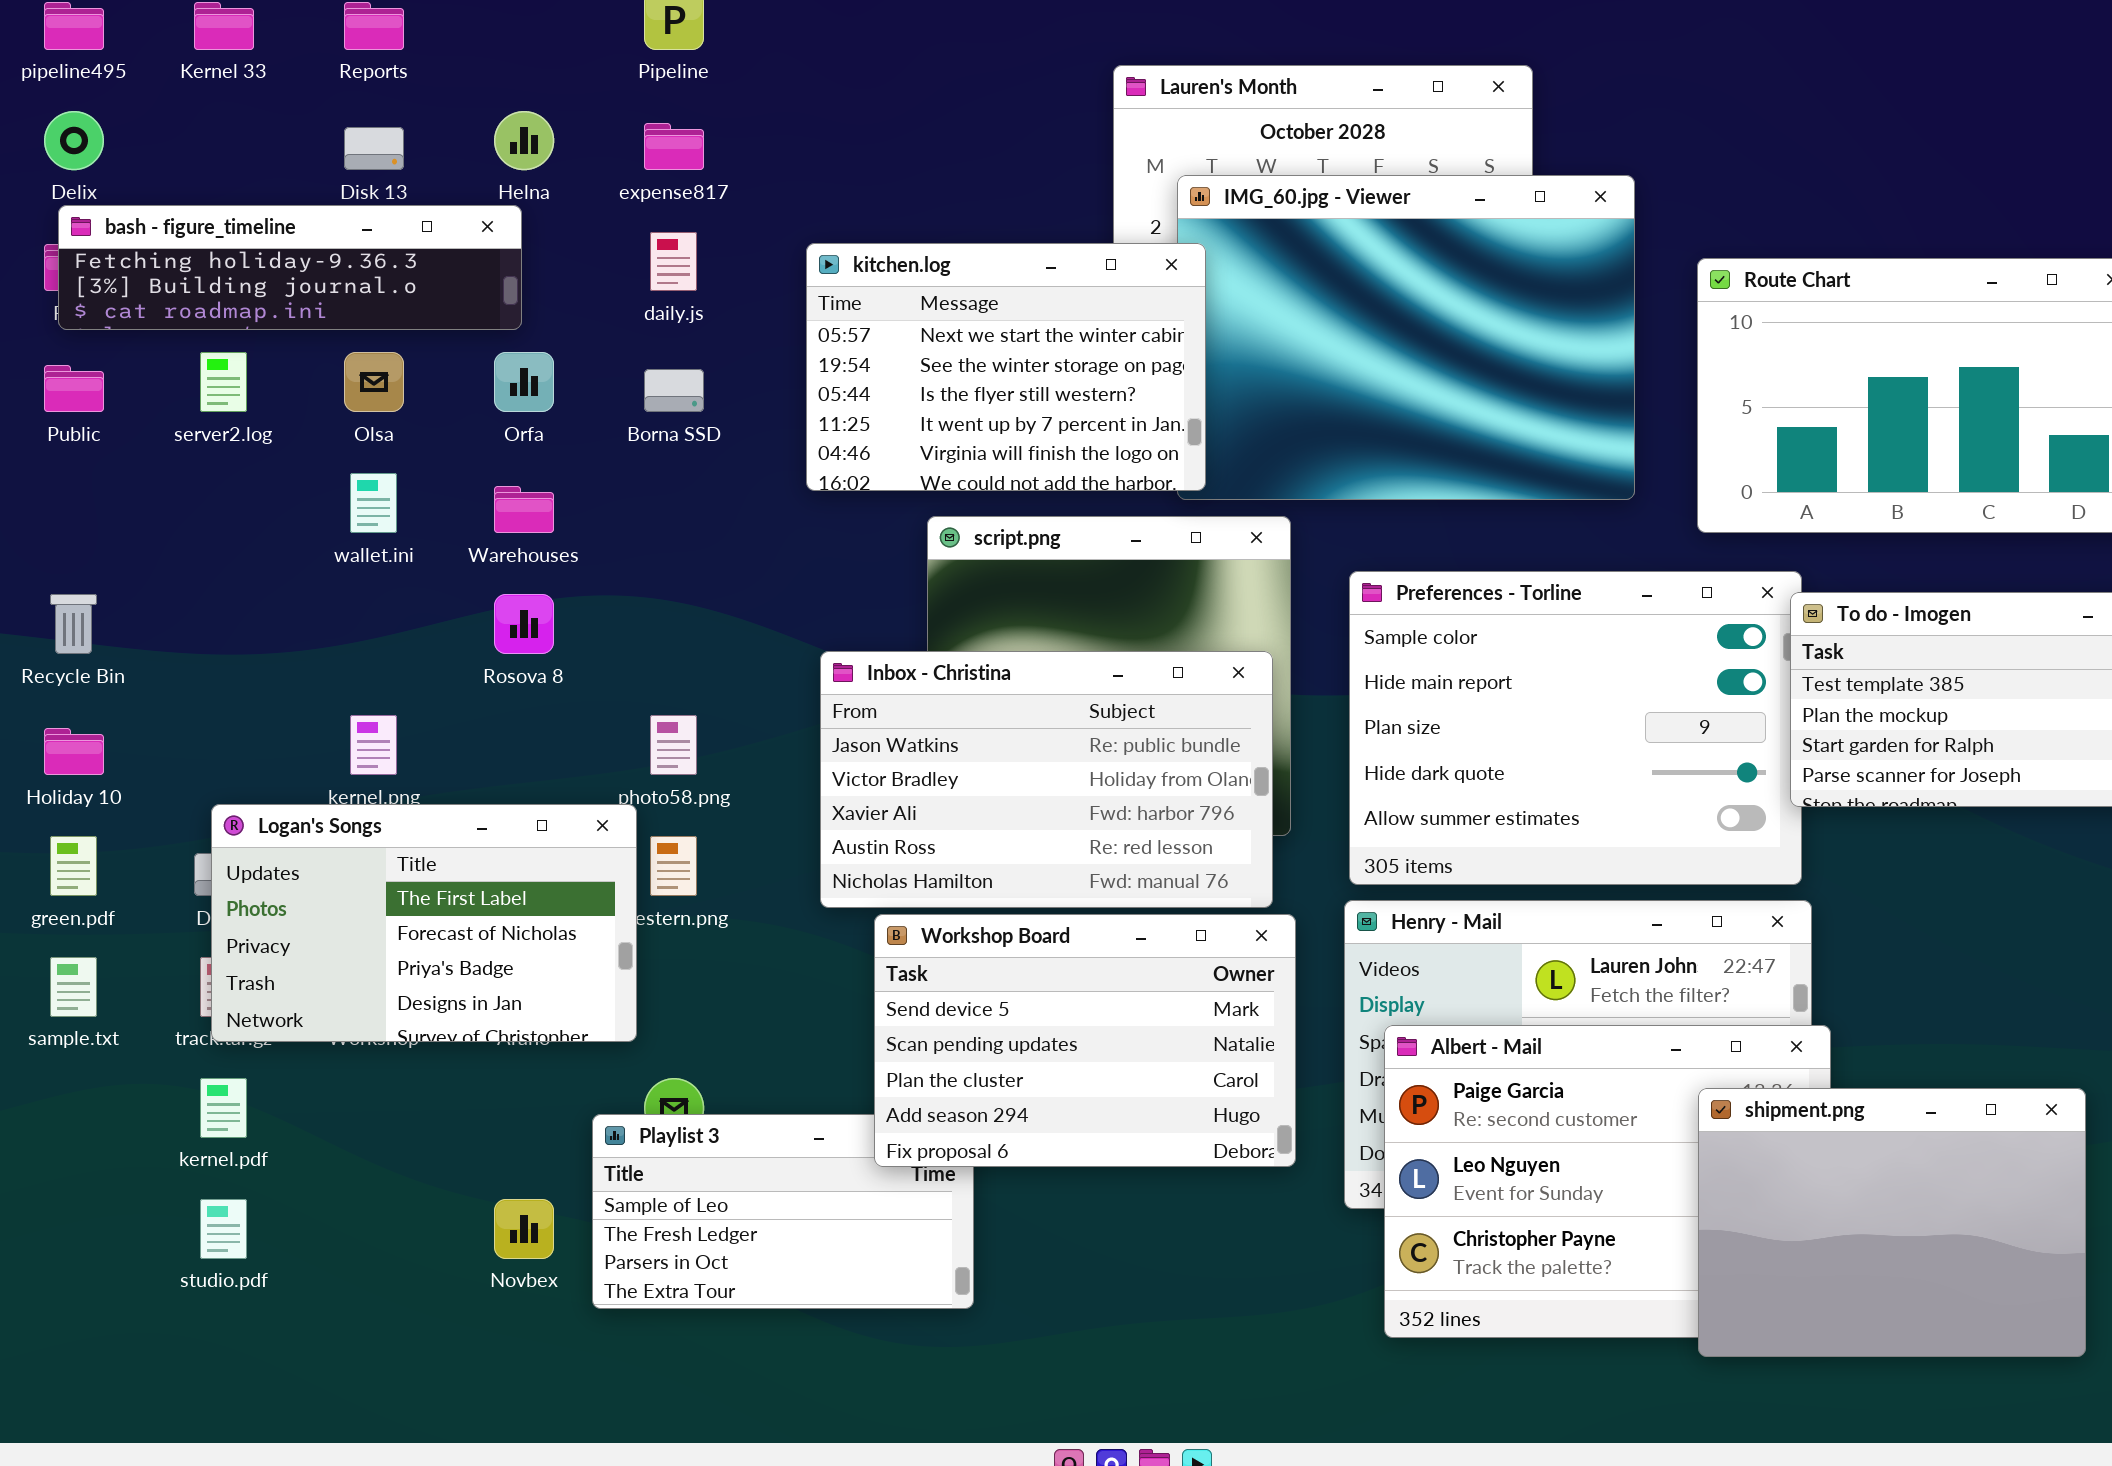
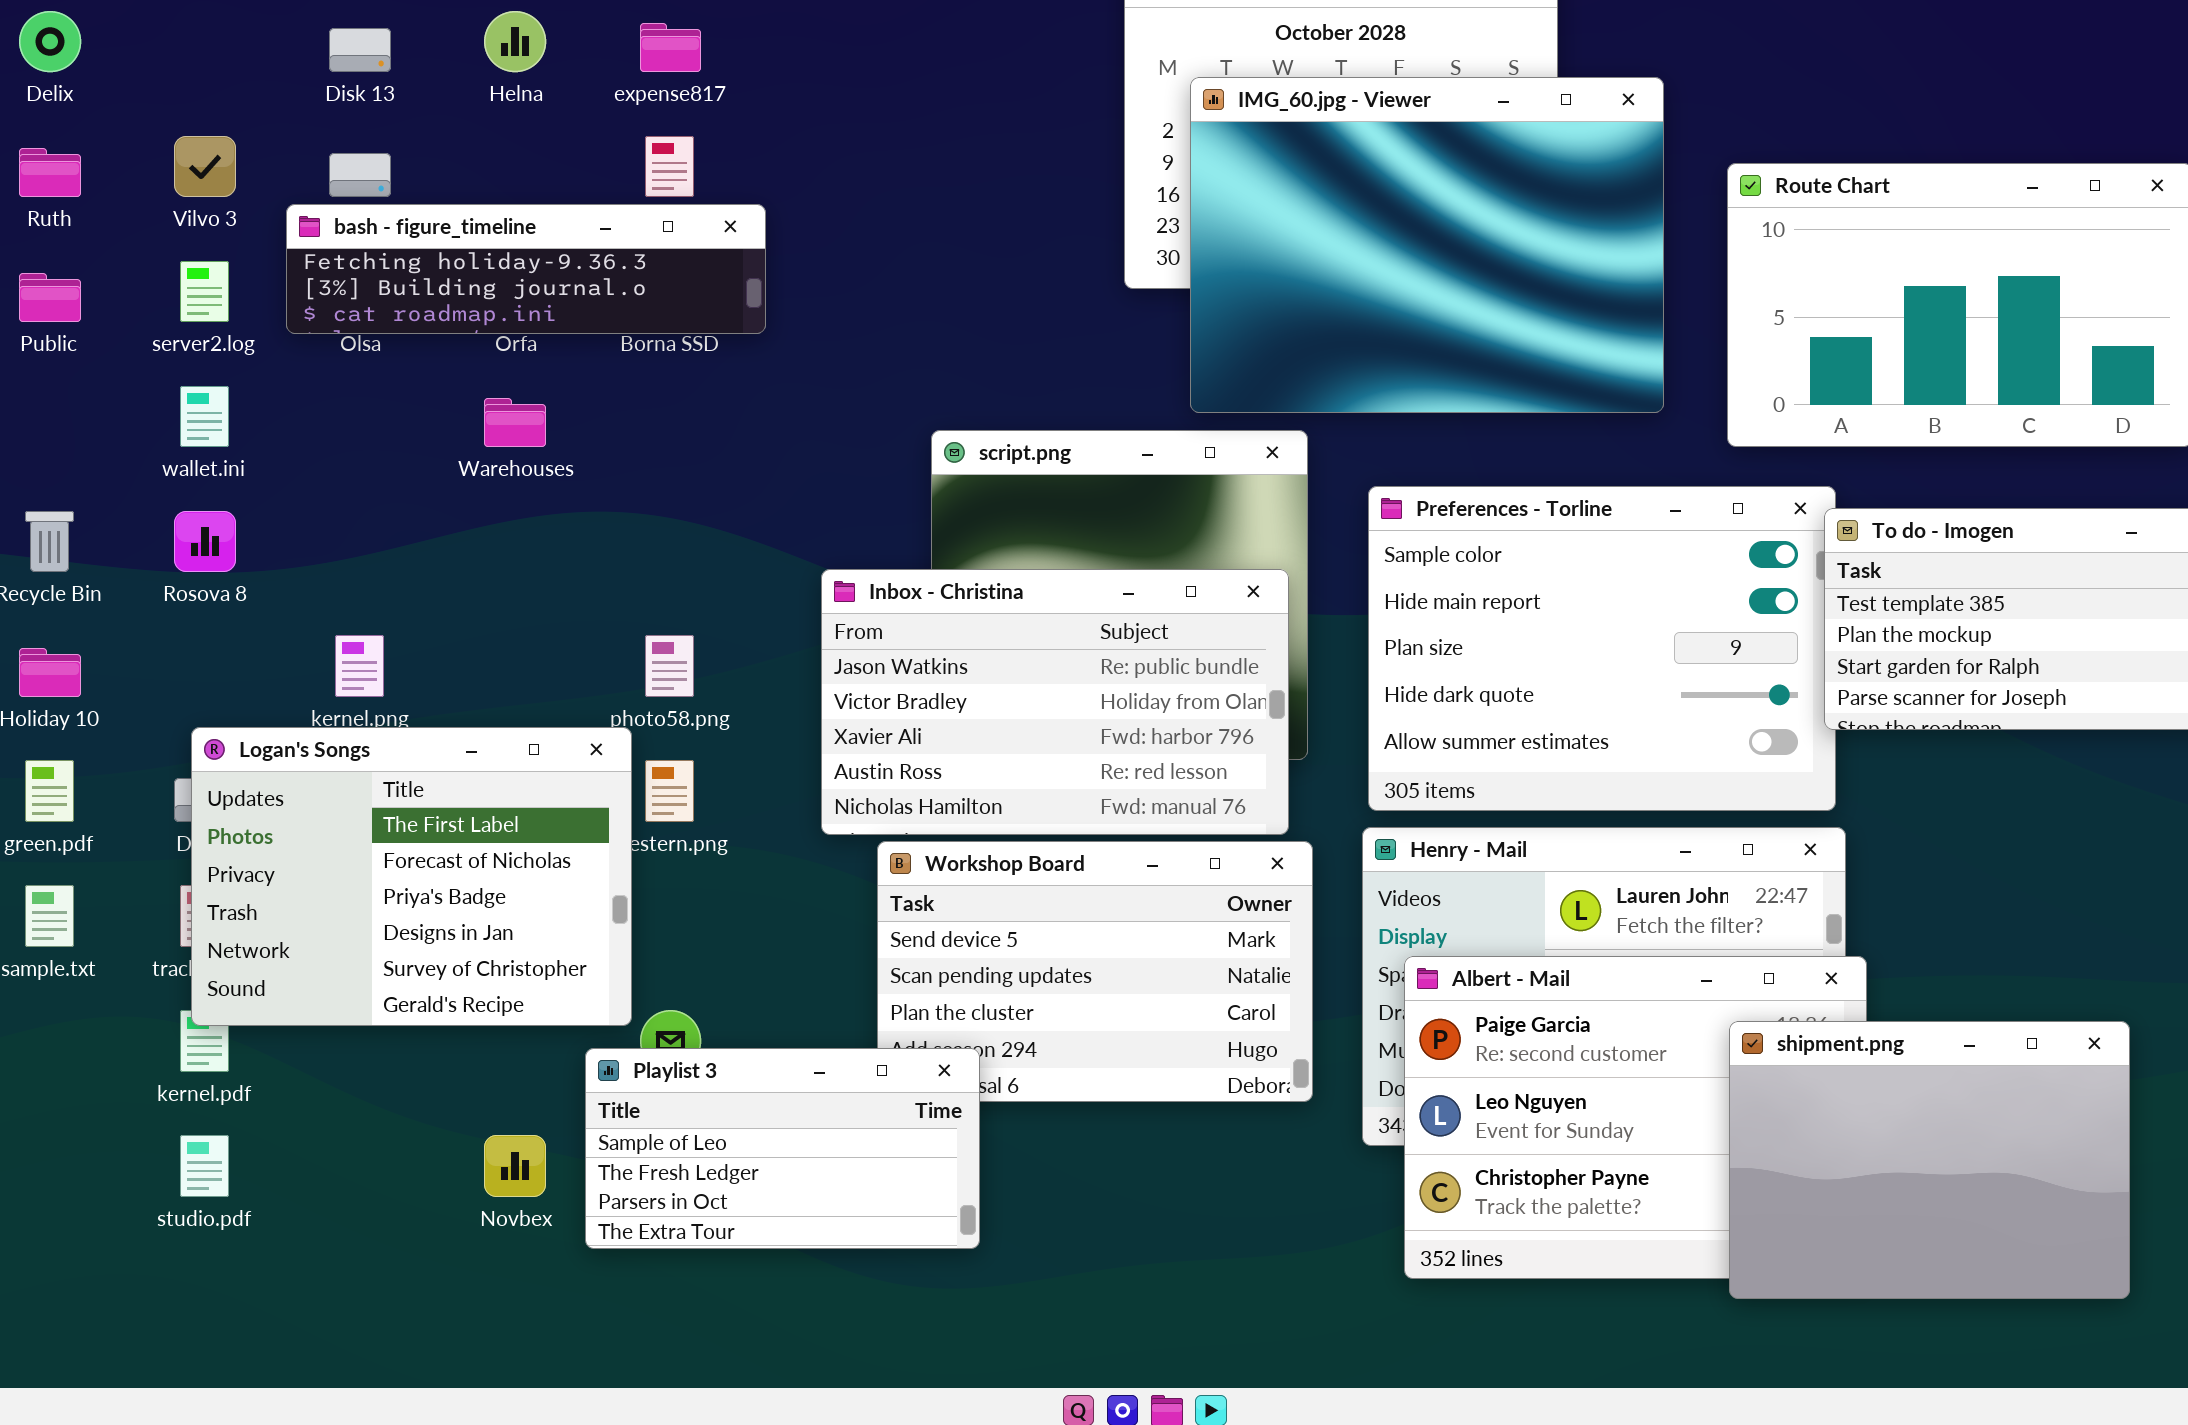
bash - figure_timeline: [58,205,522,330] -> [286,204,766,334], moved
kitchen.log: [806,243,1206,491] -> none, closed
wallet.ini: [350,473,397,533] -> [180,386,229,447], moved
Rosova 8: [494,594,554,654] -> [174,511,236,572], moved
Logan's Songs: [211,804,637,1042] -> [191,727,632,1026], resized
Playlist 3: [592,1114,974,1309] -> [585,1048,980,1249], raised

